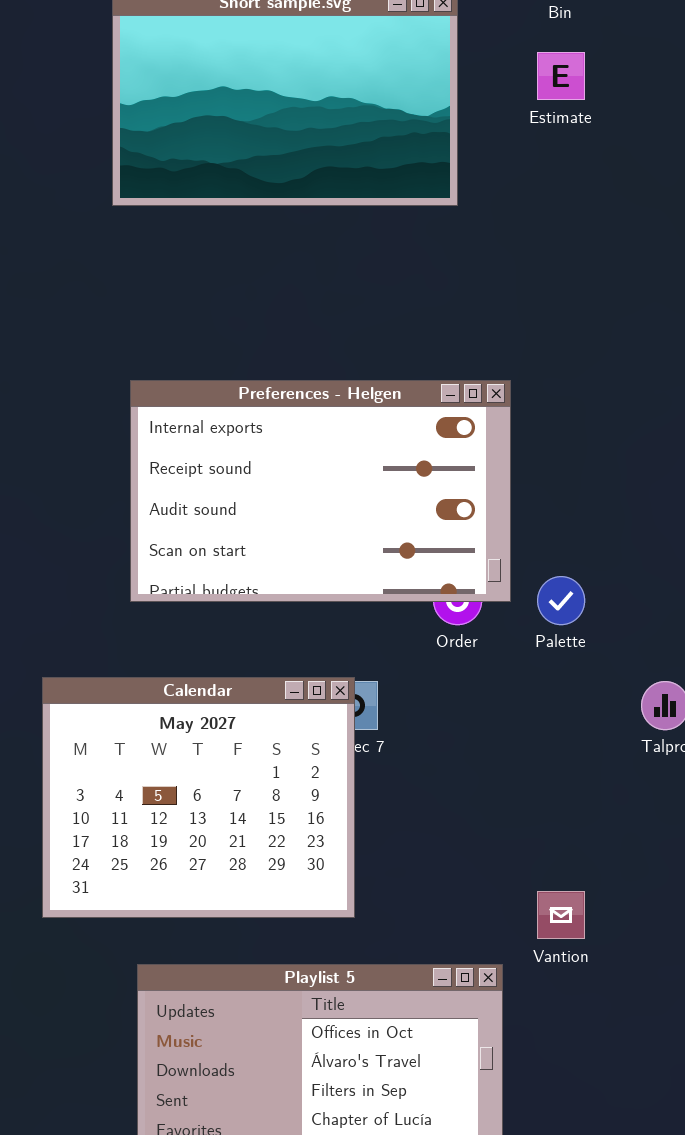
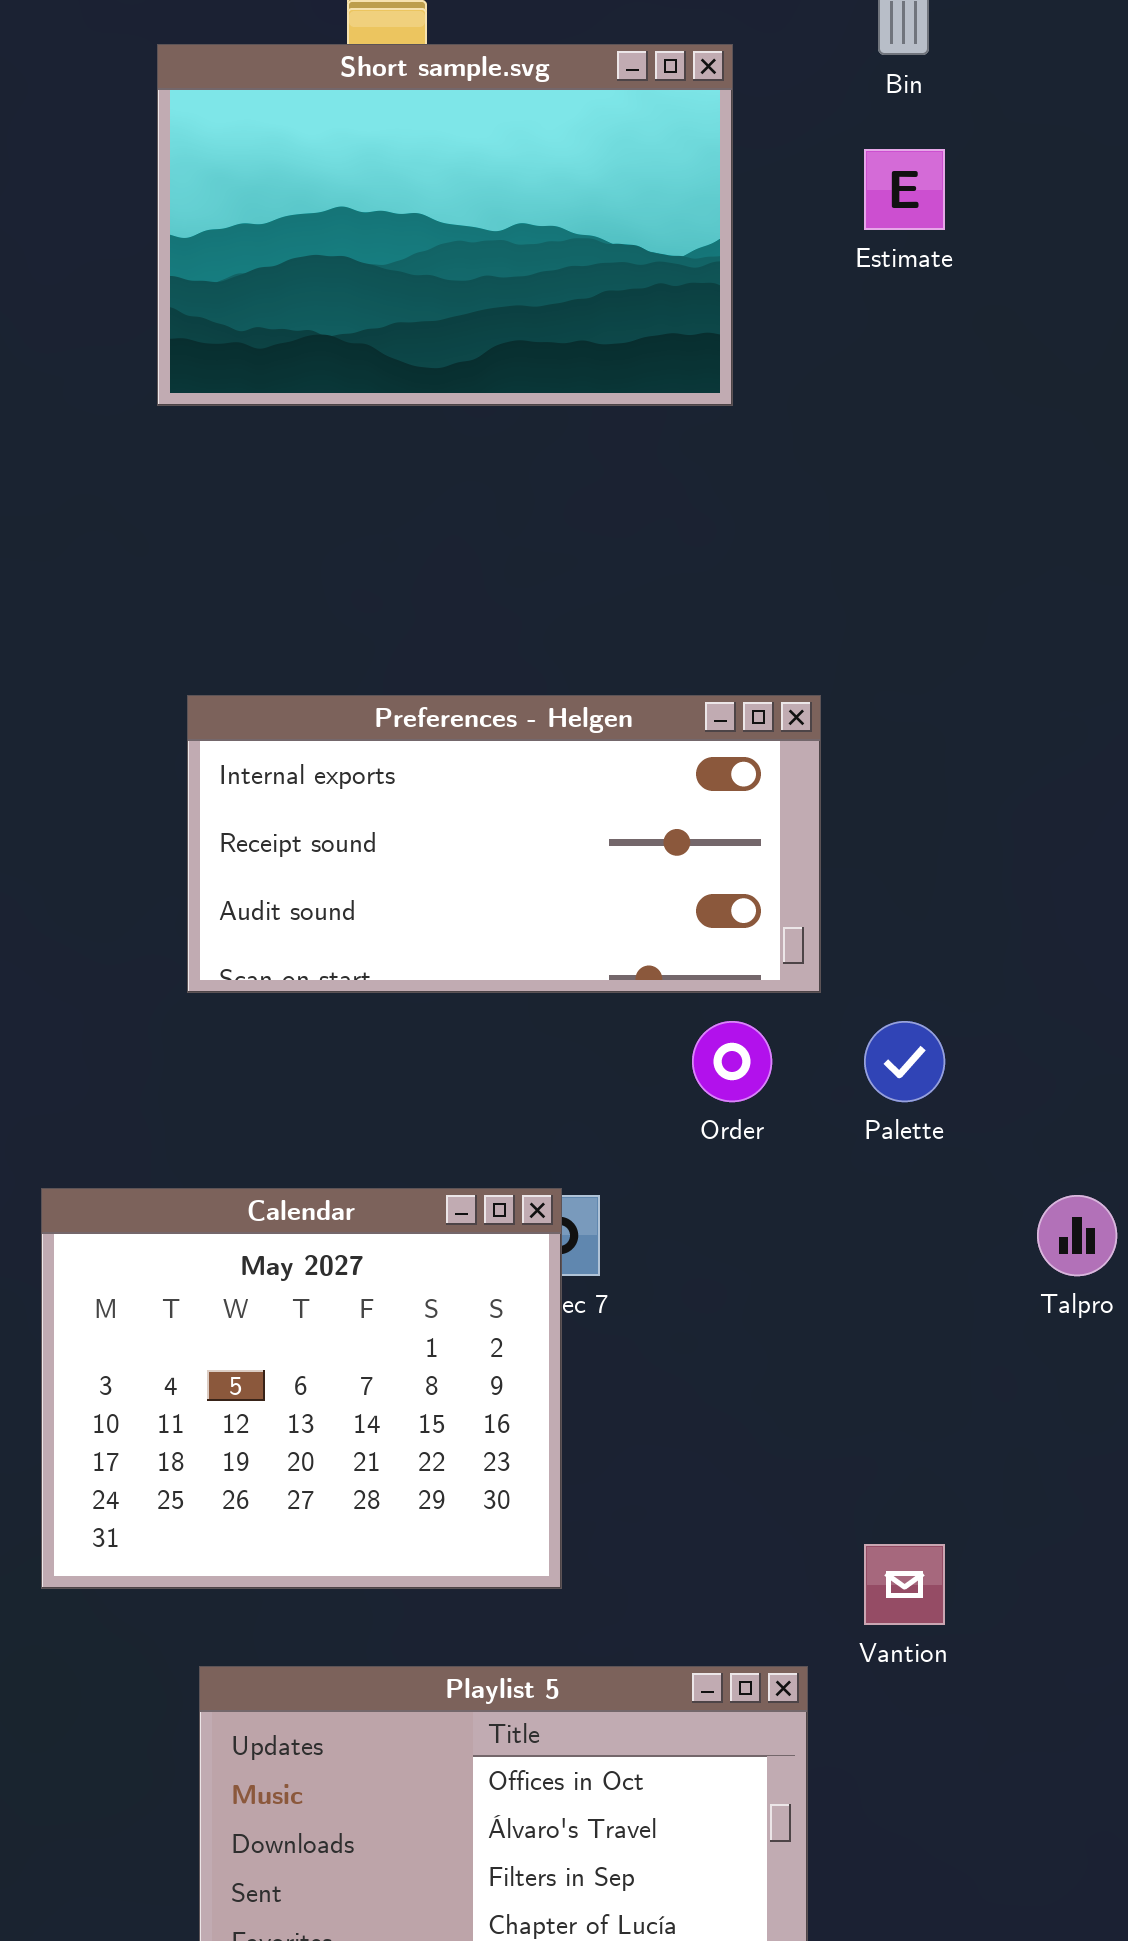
Preferences - Helgen: [130,380,511,602] -> [187,695,821,993], resized

